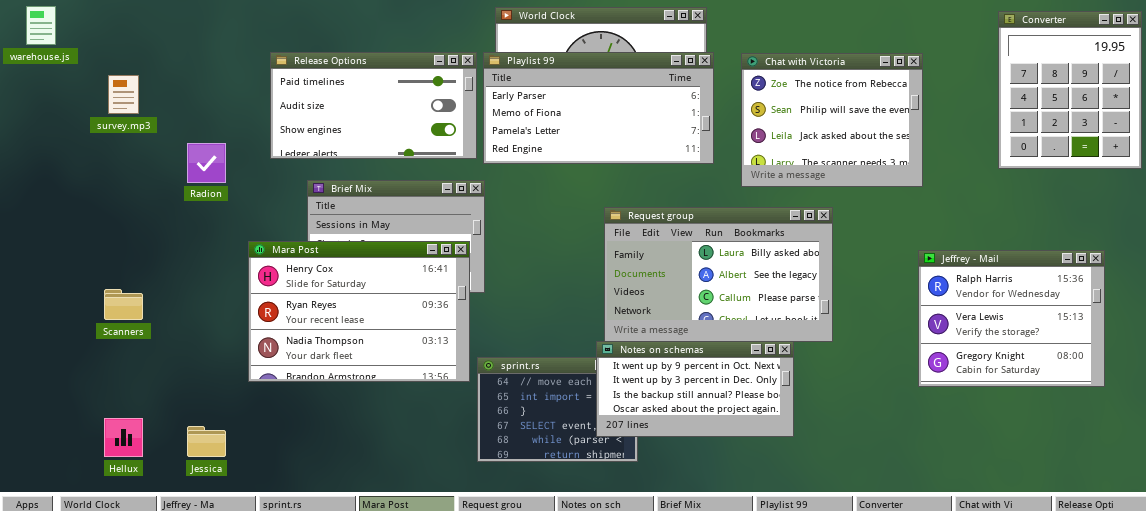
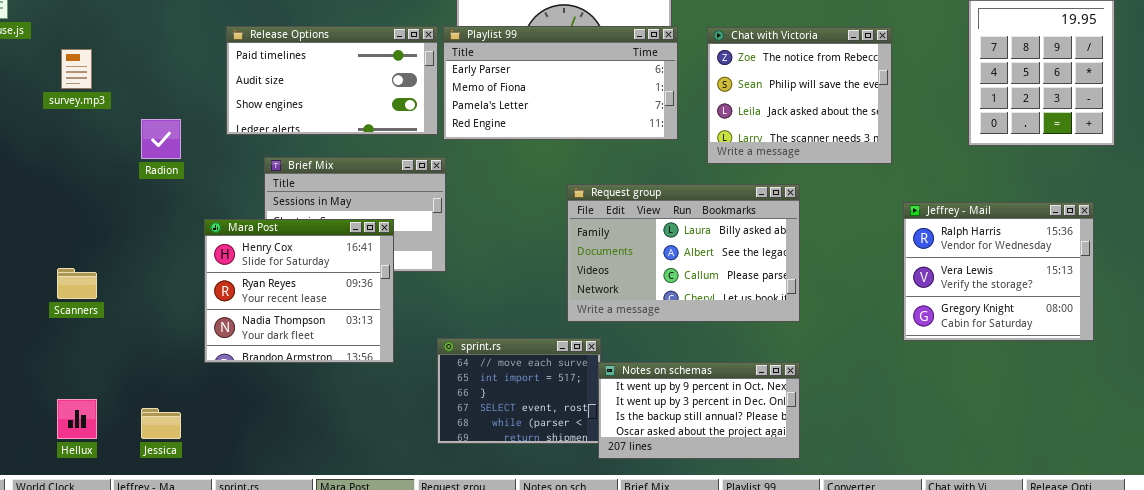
Mara Post: [248,241,470,382] -> [204,219,394,363], resized
Jeffrey - Mail: [918,250,1105,387] -> [903,202,1094,341], moved
Notes on schemas: [596,341,794,437] -> [598,362,800,459], moved

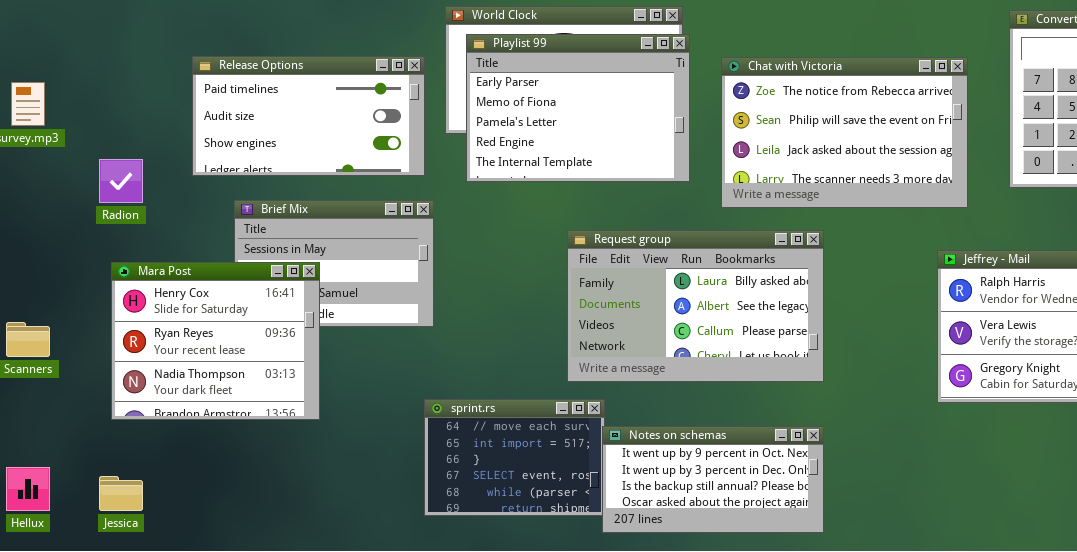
Playlist 99: [443,26,678,140] -> [466,34,690,182], resized
Chat with Victoria: [707,27,892,164] -> [721,57,968,208], resized
Mara Post: [204,219,394,363] -> [111,262,320,420], moved

